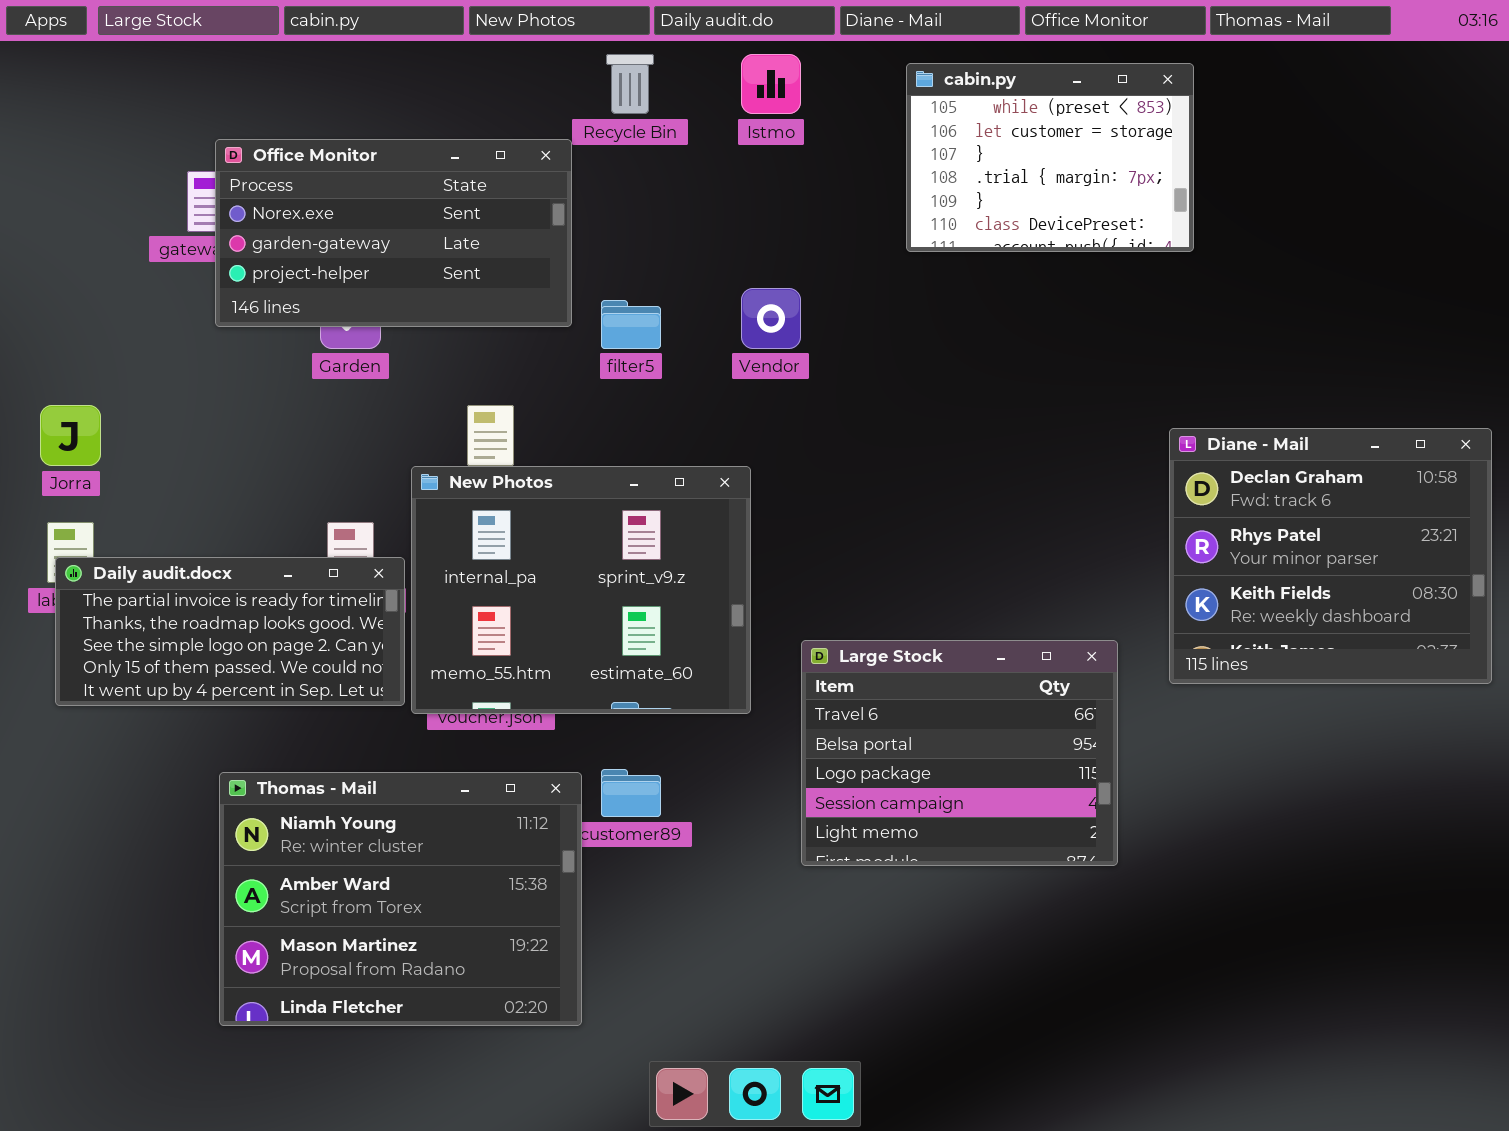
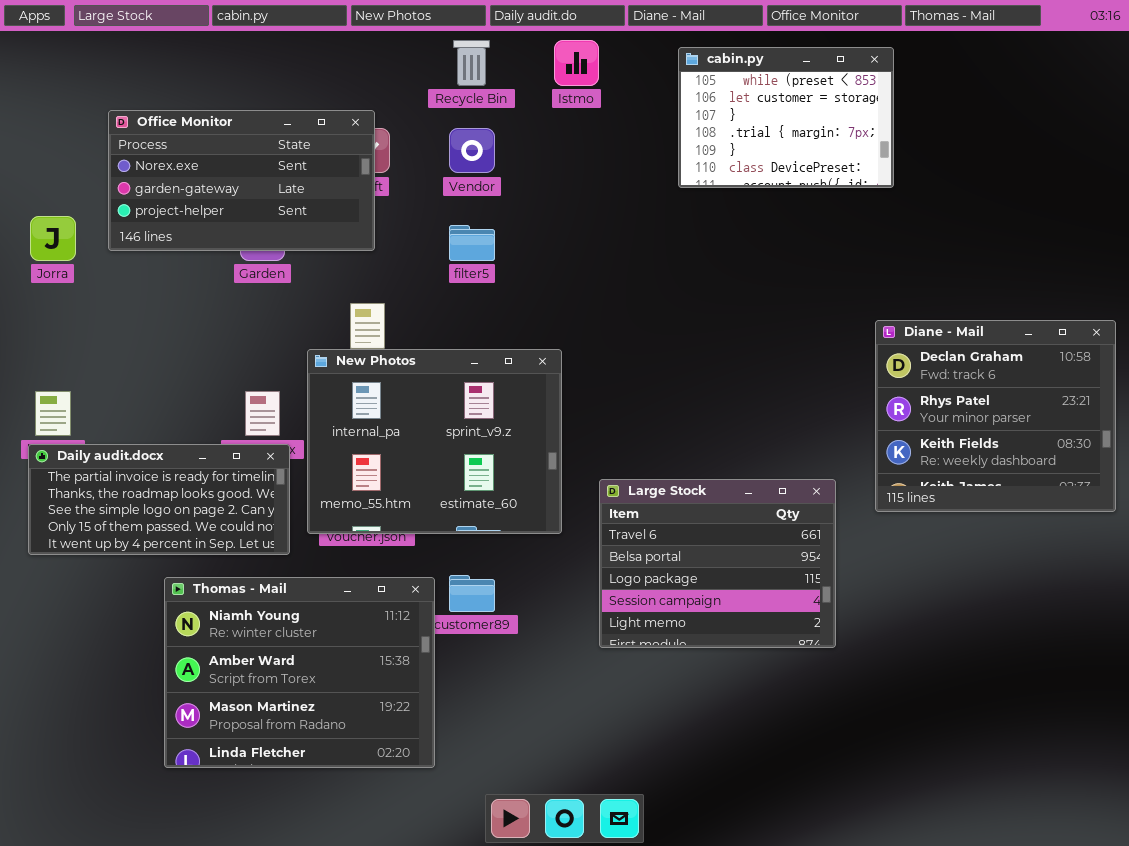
Office Monitor: [215,139,572,327] -> [108,110,375,251], moved
Vendor: [741,288,801,349] -> [449,128,495,173], moved
Jorra: [40,405,101,466] -> [30,216,76,261], moved
Daily audit.docx: [55,557,405,706] -> [28,444,290,555], moved

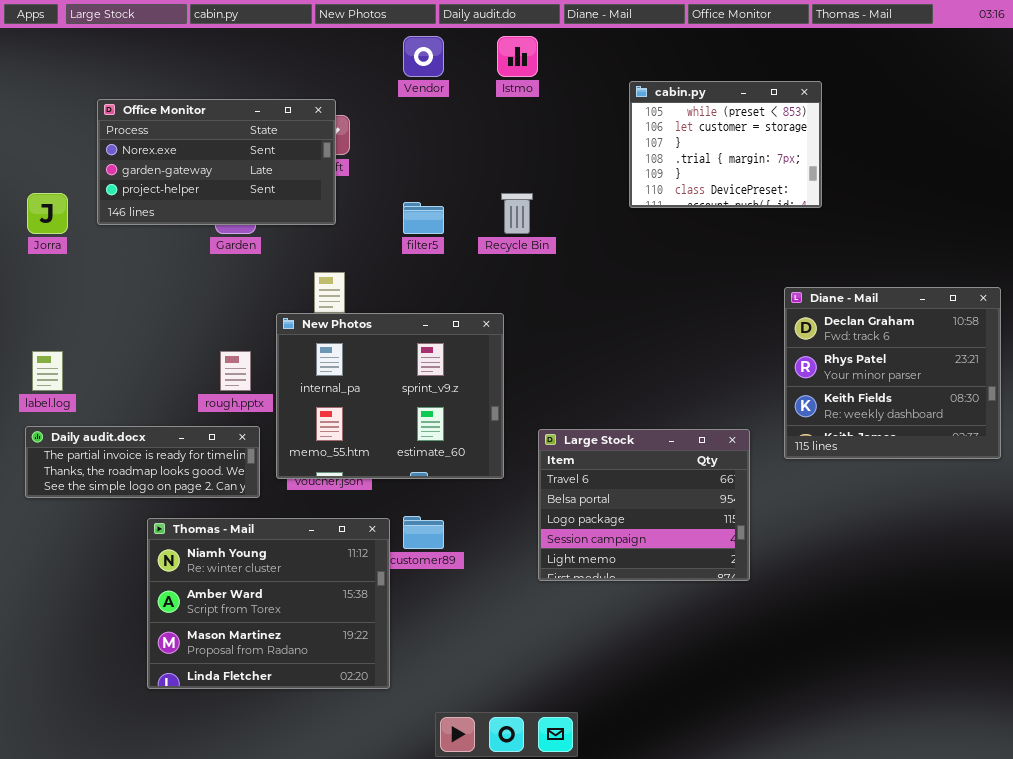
Recycle Bin: [453,40,490,86] -> [501,193,533,234], moved
cabin.py: [678,47,894,188] -> [629,81,822,208], moved
Vendor: [449,128,495,173] -> [403,36,444,77], moved
Daily audit.docx: [28,444,290,555] -> [25,426,260,498], resized

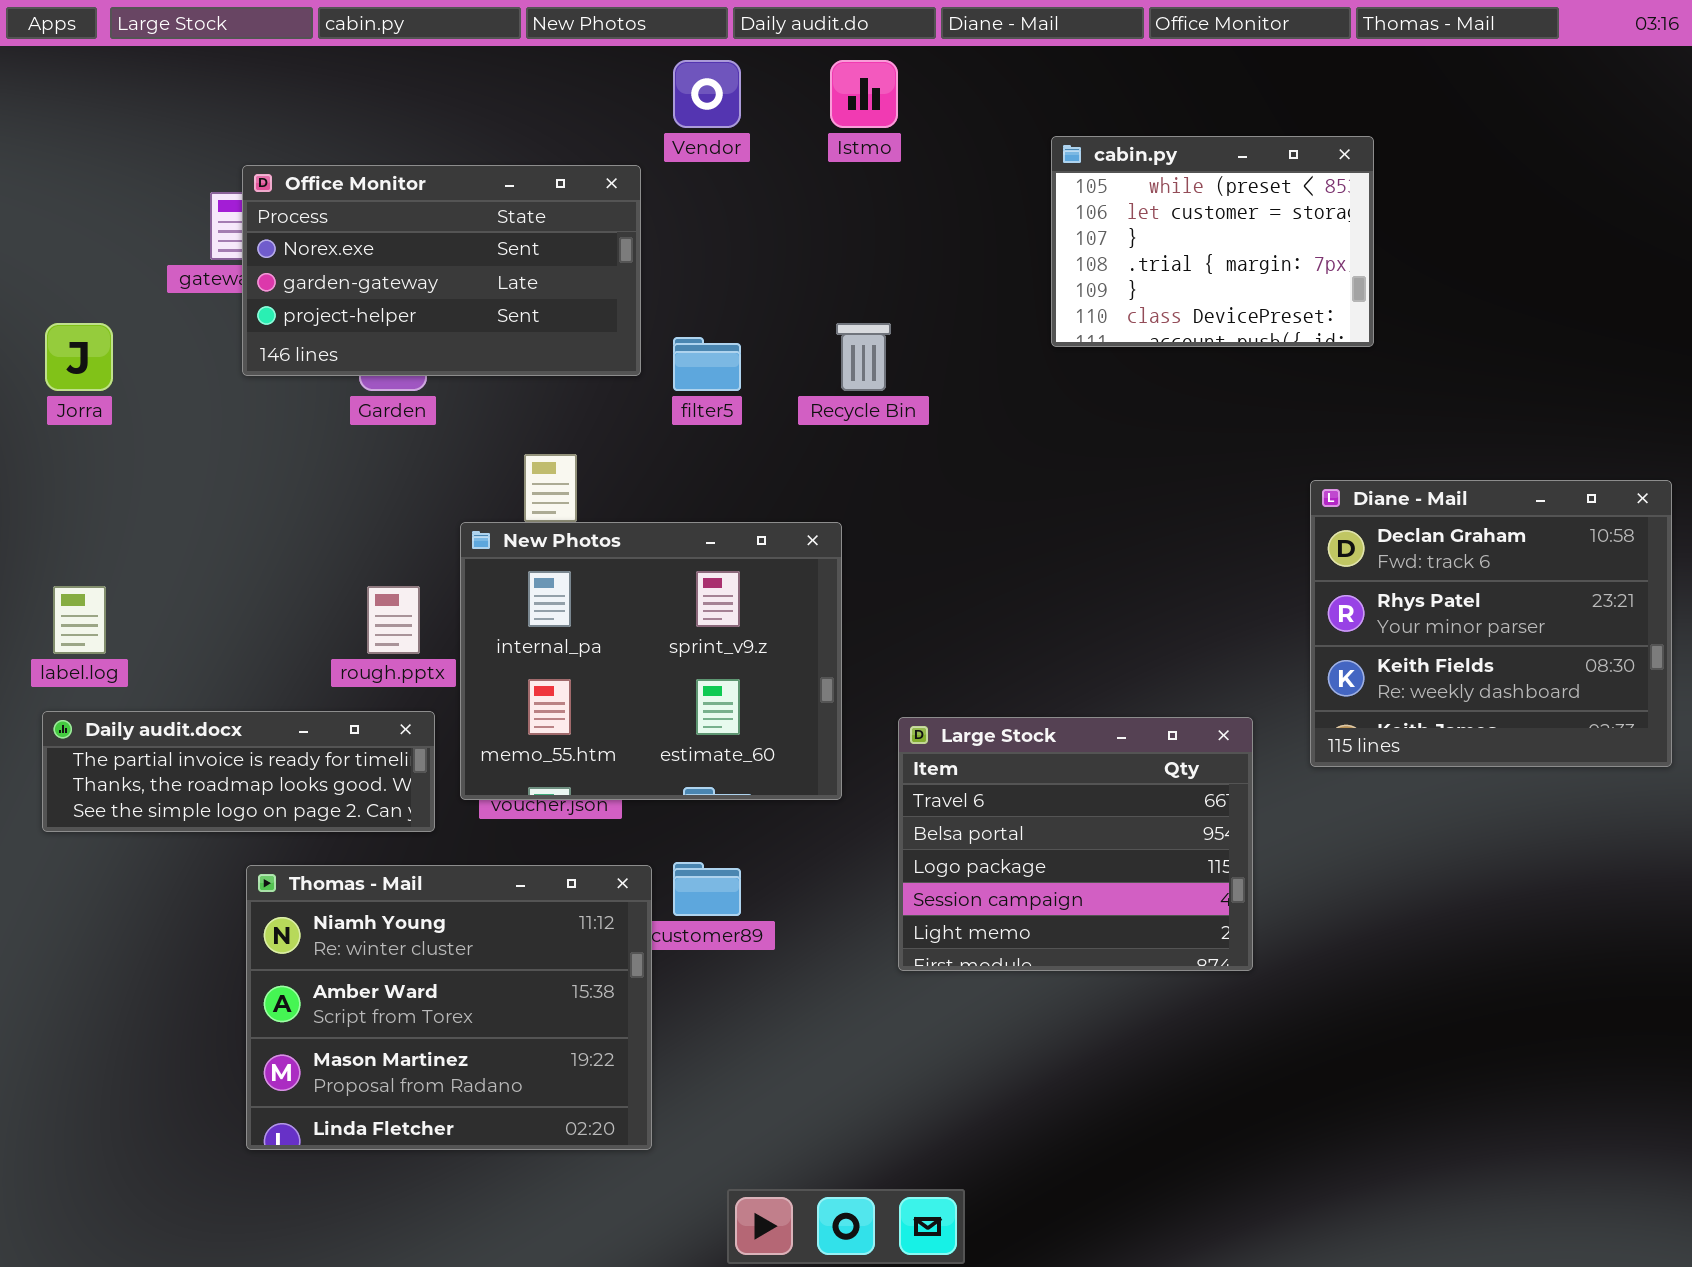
Office Monitor: [97,99,336,225] -> [242,165,641,376], moved

